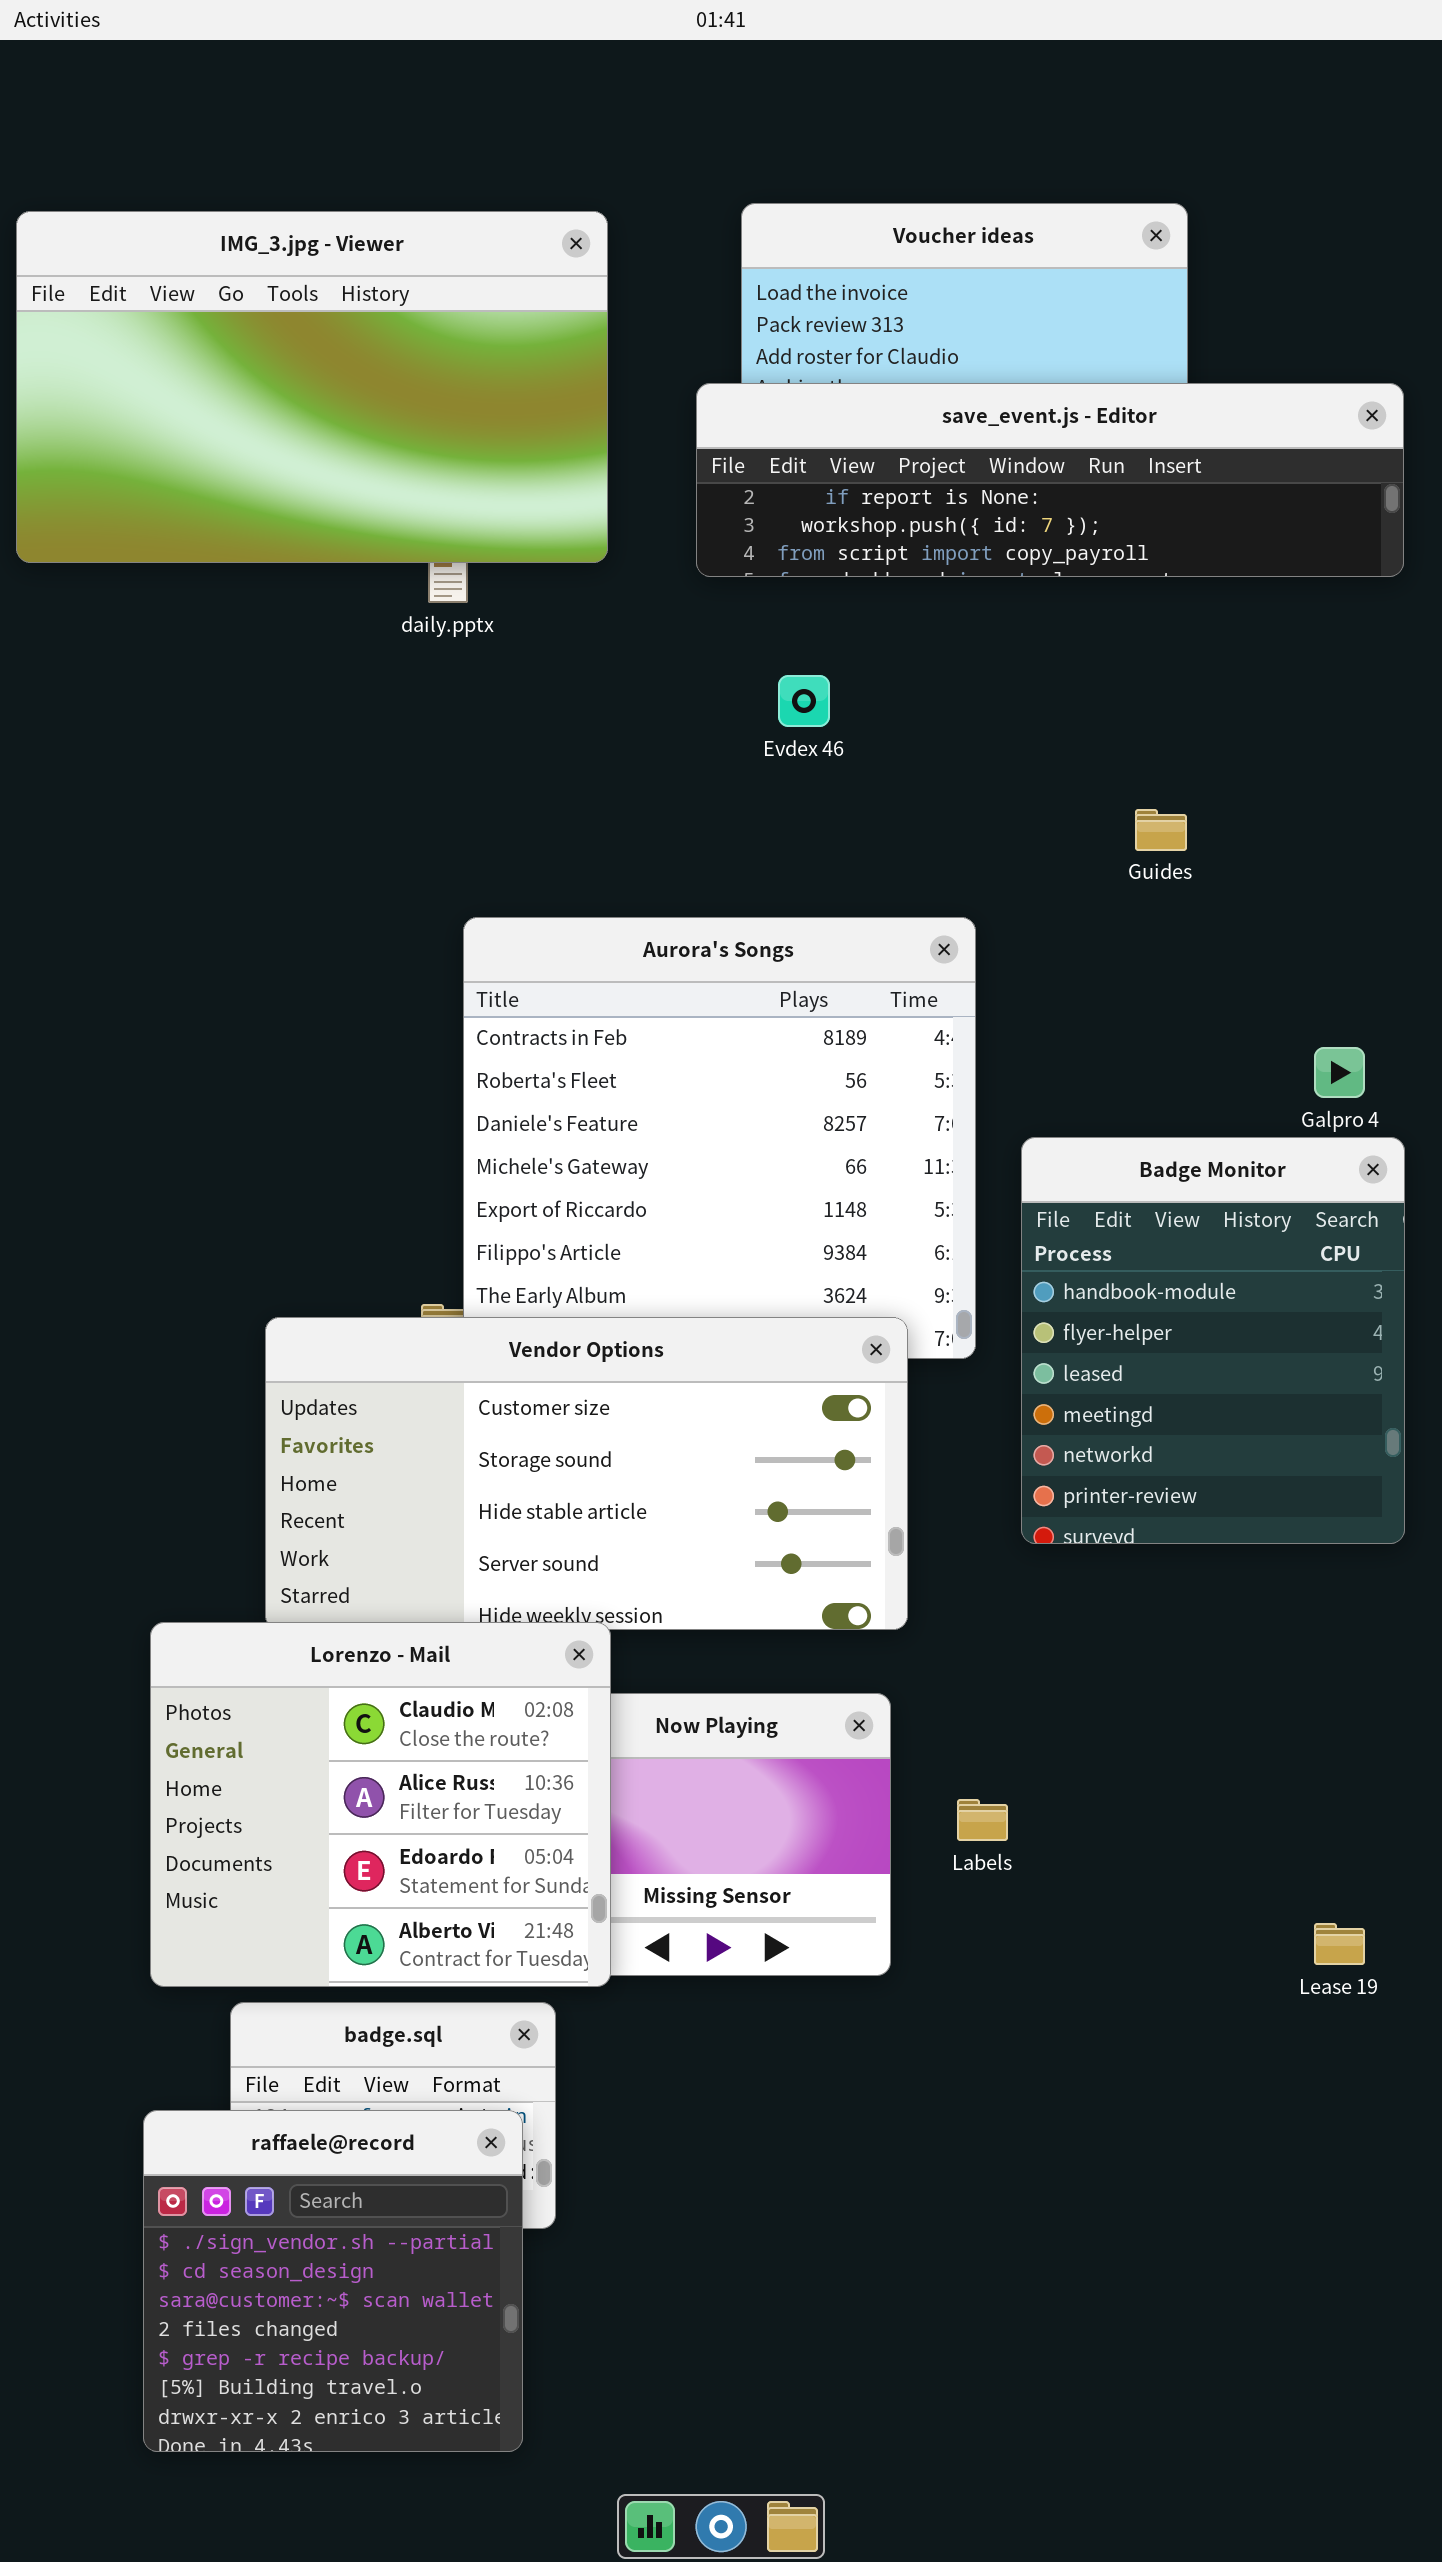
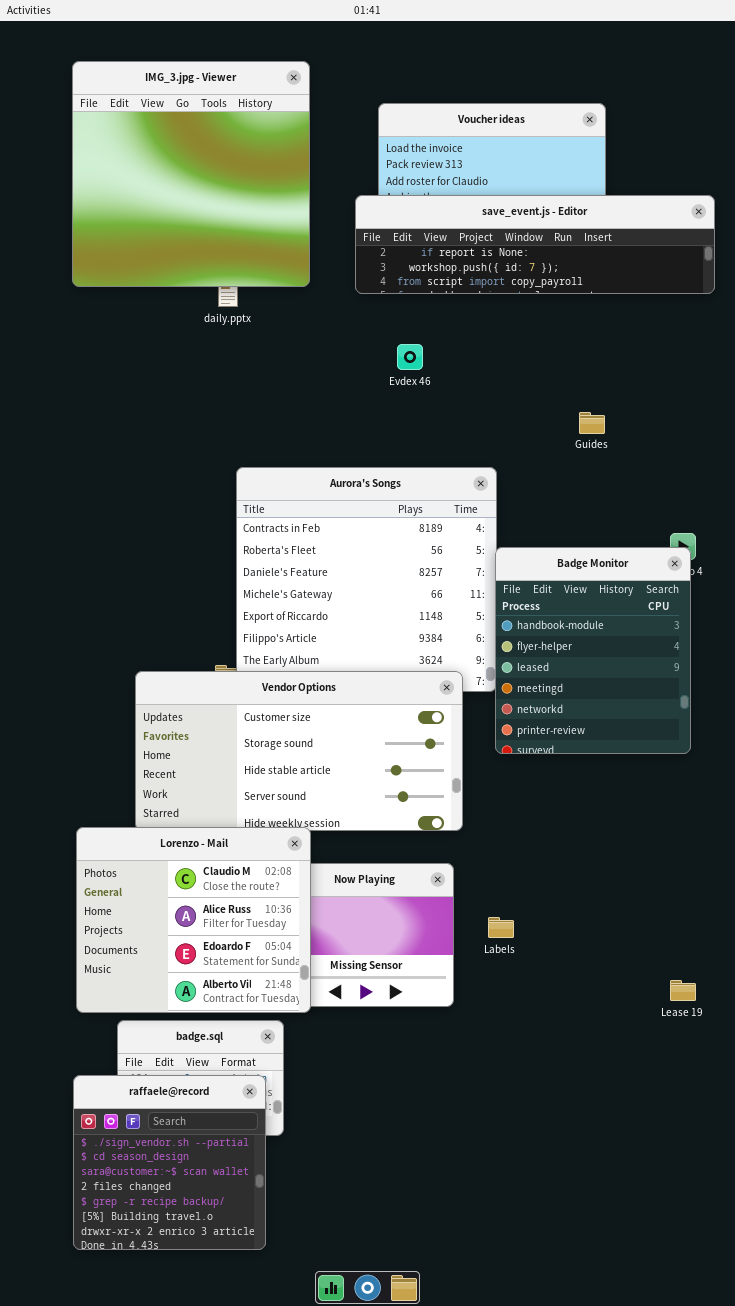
IMG_3.jpg - Viewer: [16,211,608,563] -> [72,61,310,287], resized
Badge Monitor: [1021,1137,1405,1544] -> [495,547,691,754], moved

